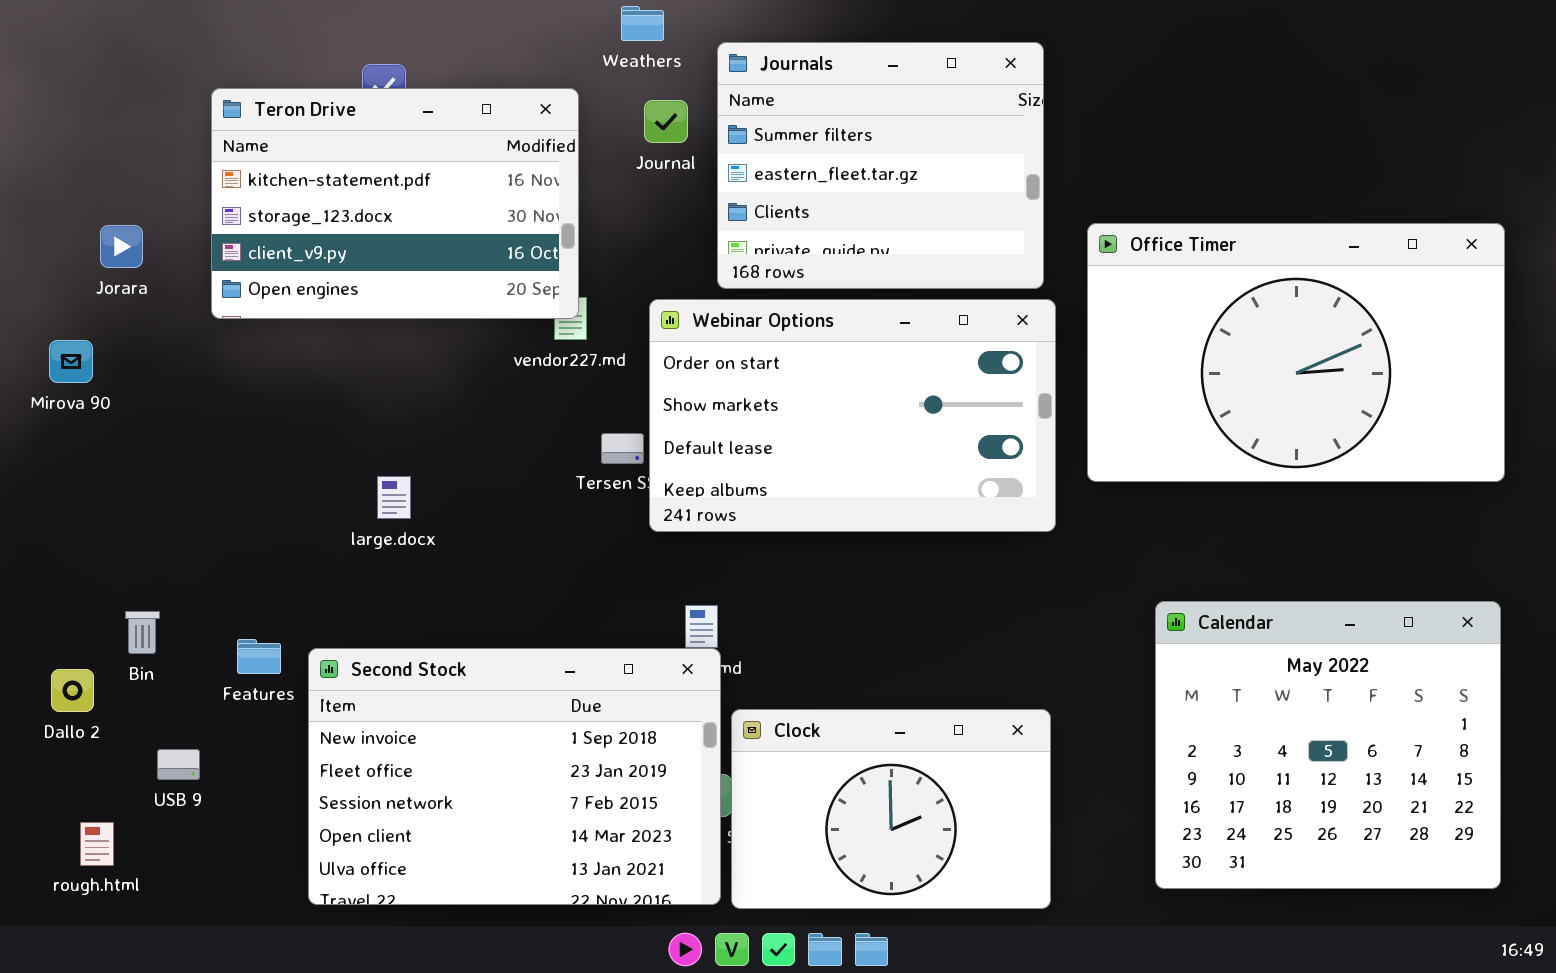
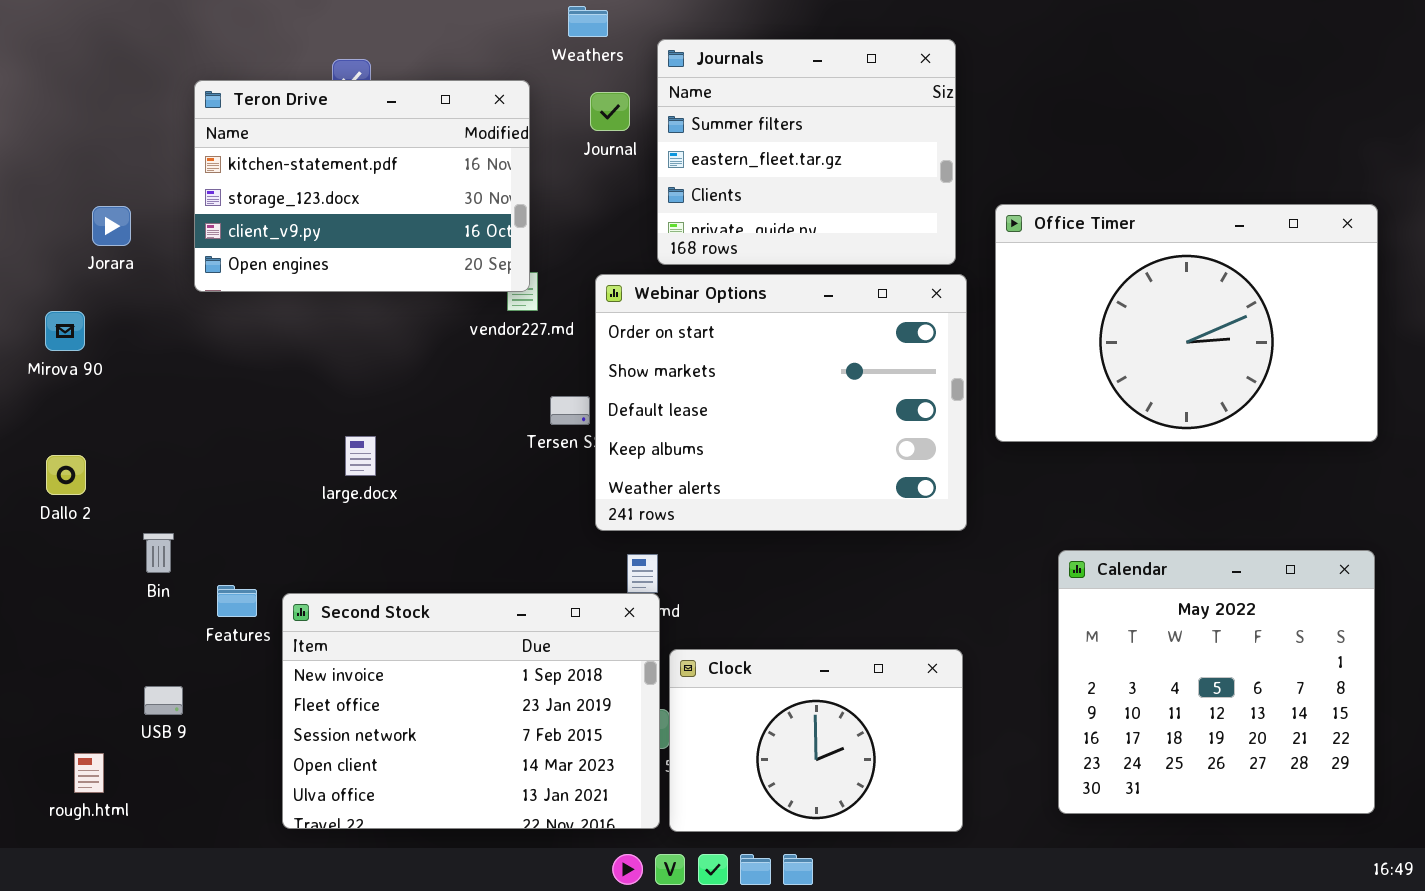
Webinar Options: [649,299,1056,532] -> [595,274,967,531], resized
Bin: [125,611,160,654] -> [143,533,174,573], moved
Dallo 2: [51,669,94,712] -> [46,455,86,495], moved

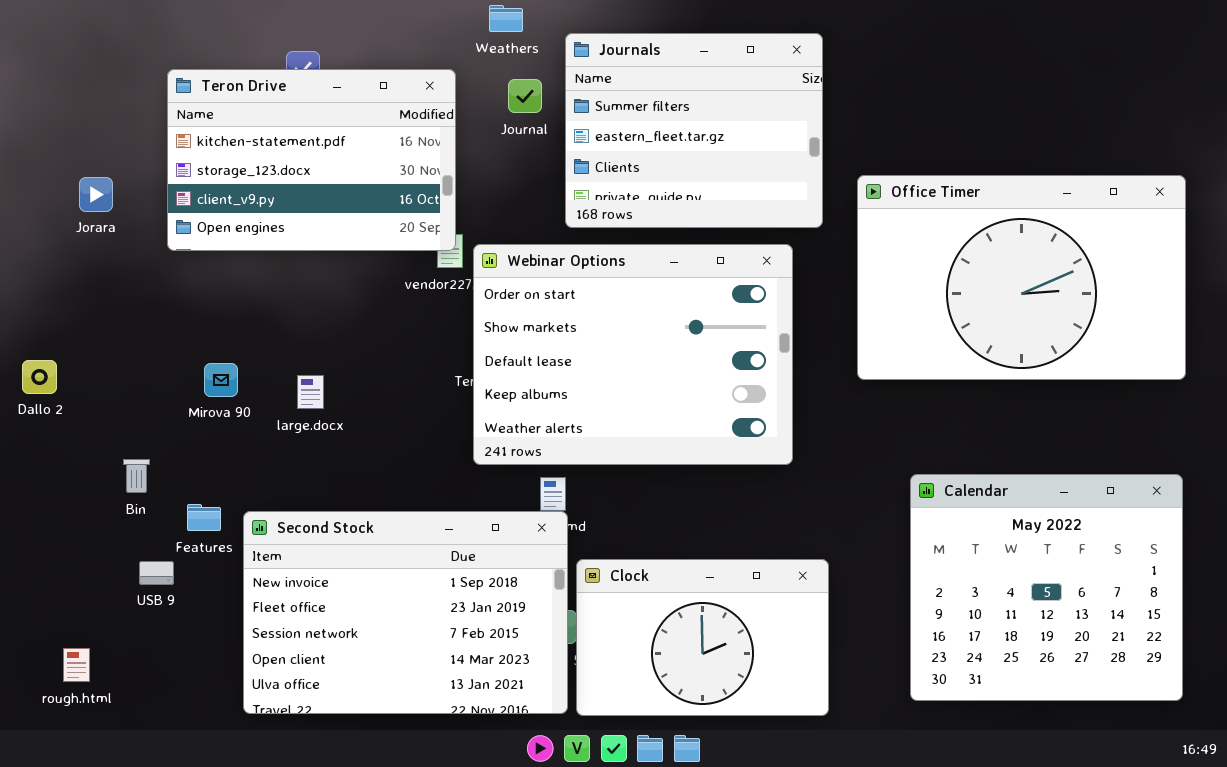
Webinar Options: [595,274,967,531] -> [473,244,793,465], moved
Mirova 90: [45,311,85,351] -> [204,363,238,397], moved
Dallo 2: [46,455,86,495] -> [22,360,57,394], moved
USB 9: [144,686,183,715] -> [139,561,174,585], moved

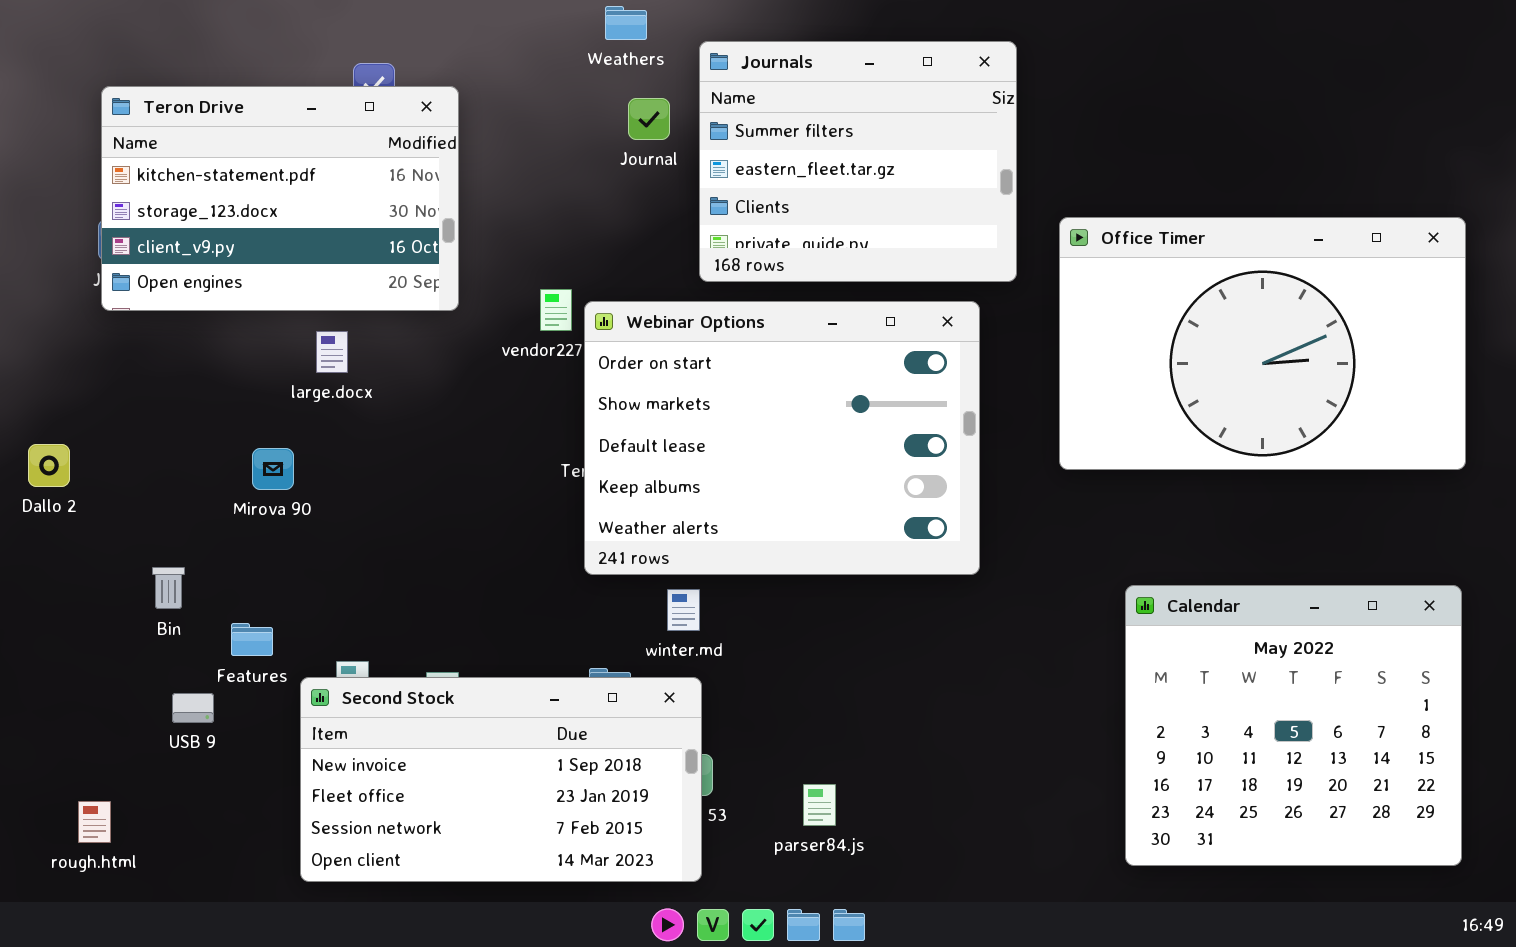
Teron Drive: [167,69,456,251] -> [101,86,459,311], moved
large.docx: [297,375,324,409] -> [316,331,348,373], moved
Second Stock: [243,511,568,714] -> [300,677,702,882], resized
Clock: [576,559,829,716] -> none, closed

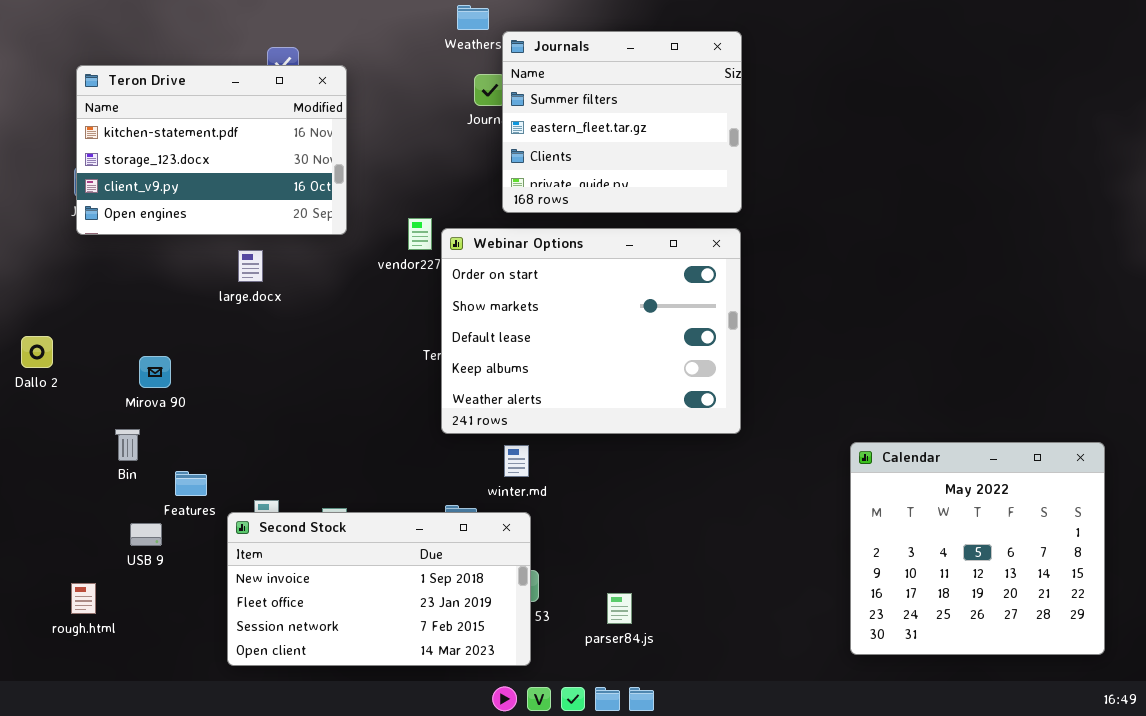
Journals: [699,41,1017,282] -> [502,31,742,213], moved
Office Timer: [1059,217,1466,470] -> none, closed
Mirova 90: [252,448,294,490] -> [139,356,171,388], moved
rough.html: [78,801,111,843] -> [71,583,96,614], moved

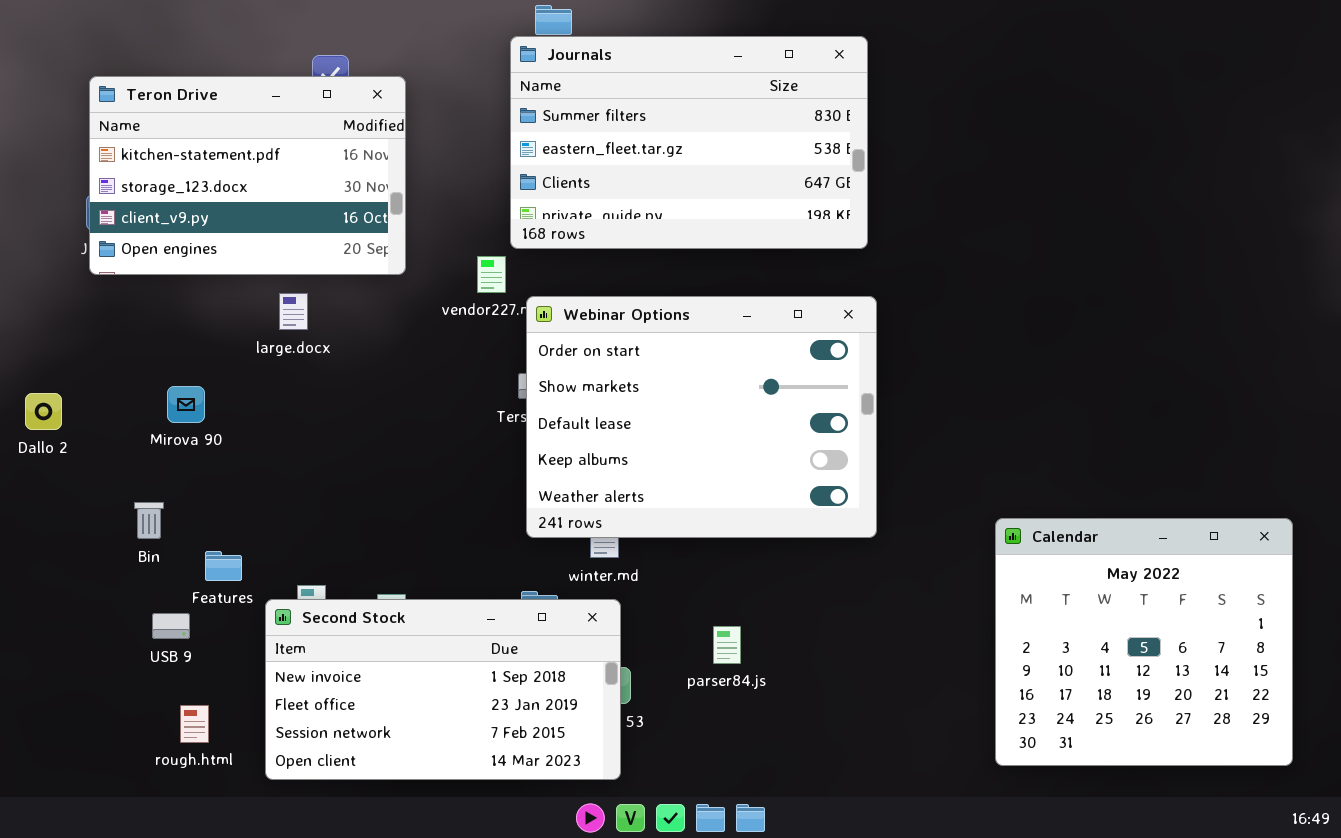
Journals: [502,31,742,213] -> [510,36,868,249], resized
Webinar Options: [441,228,741,434] -> [526,296,877,538], moved
Mirova 90: [139,356,171,388] -> [167,386,205,423], moved
rough.html: [71,583,96,614] -> [180,705,209,743], moved
parser84.js: [607,593,632,624] -> [713,626,741,664], moved

